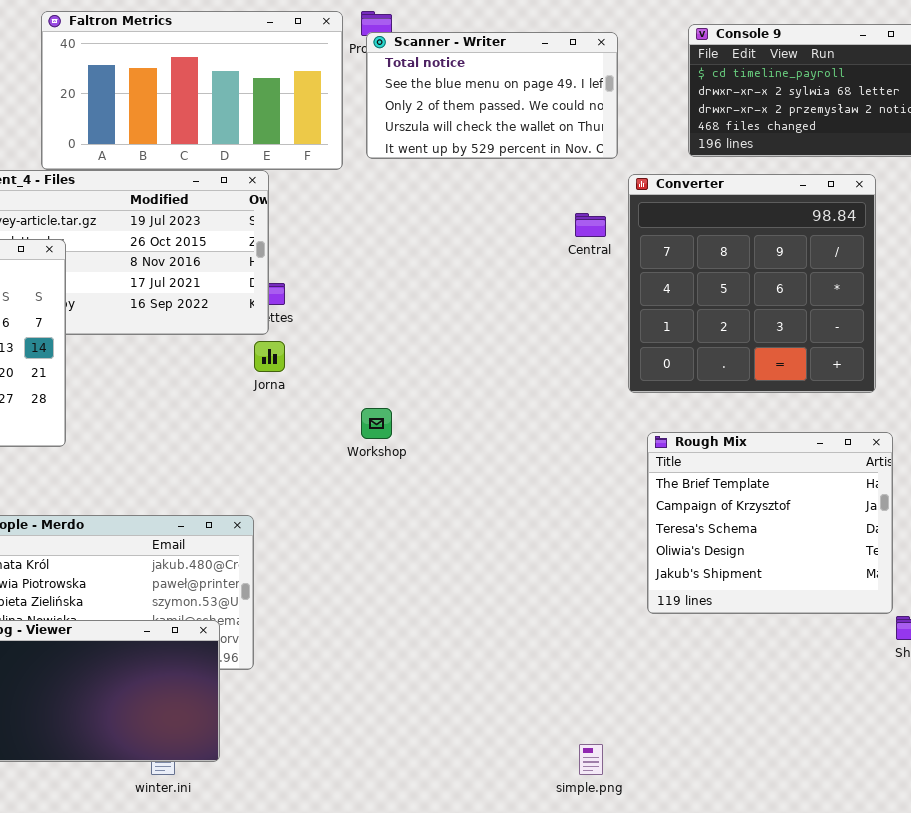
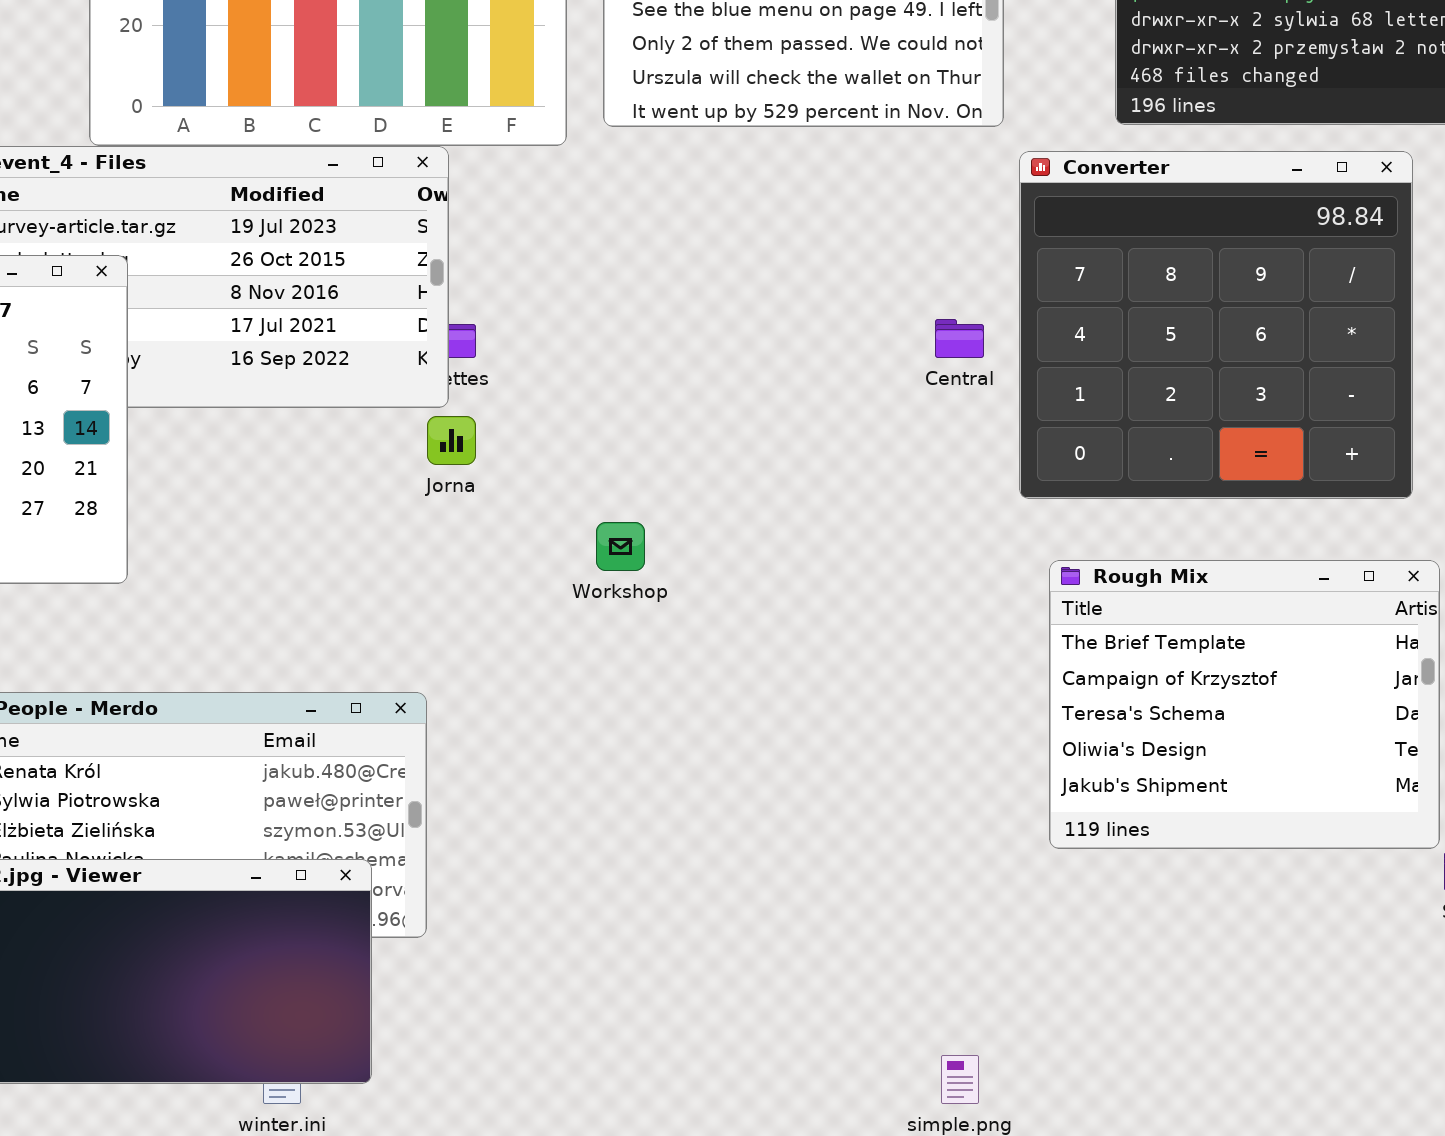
Central: [575,213,606,237] -> [935,319,984,358], moved

